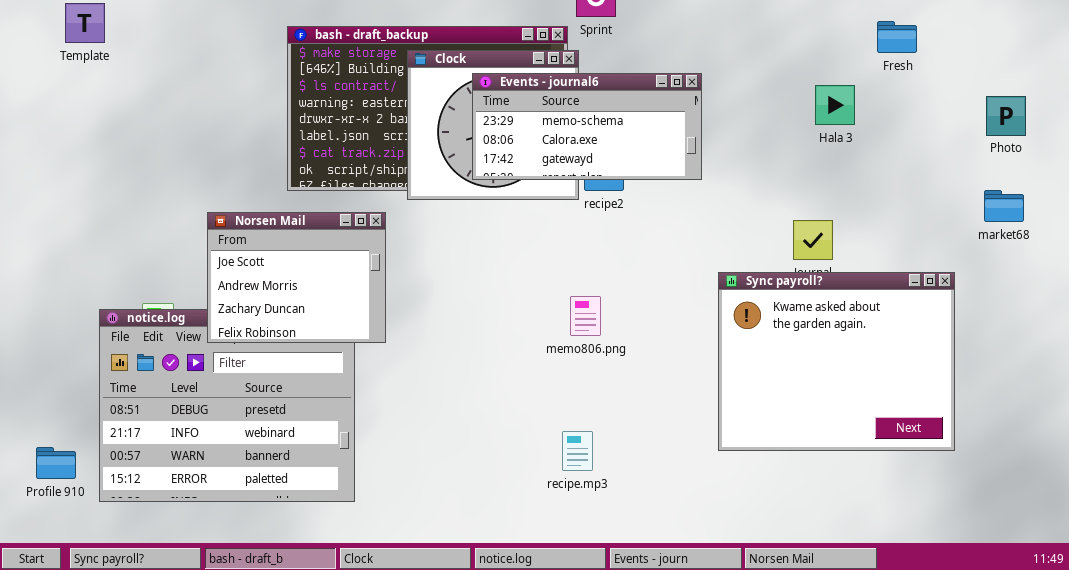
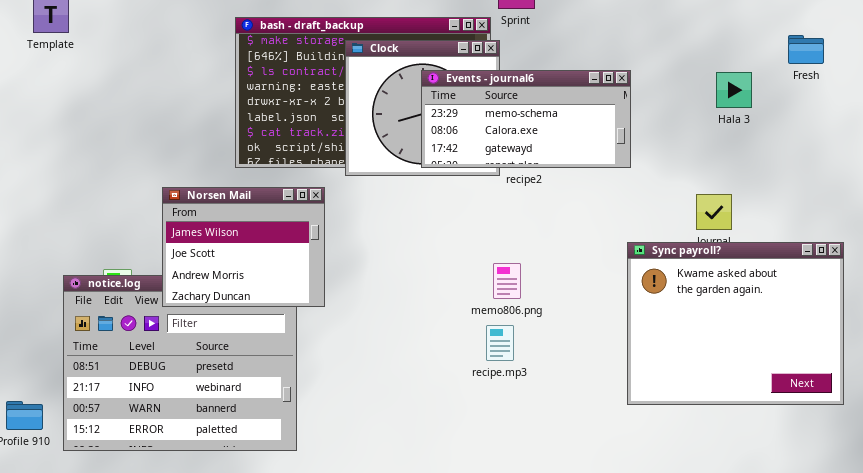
Fresh: [877,21,917,53] -> [788,35,824,64], moved
Events - journal6: [472,73,702,180] -> [421,70,631,168], moved
Norsen Mail: [207,212,386,343] -> [162,187,325,307], scrolled up 1 row
recipe.mp3: [562,431,593,471] -> [486,325,514,361], moved

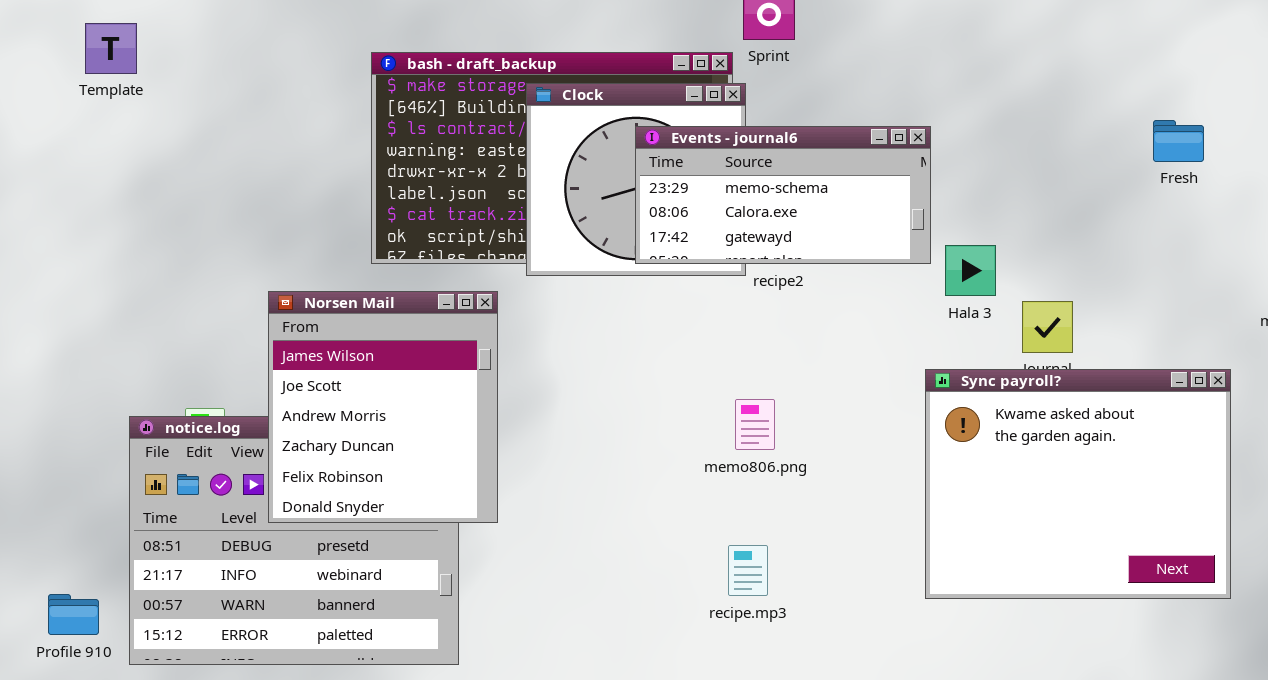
Fresh: [788,35,824,64] -> [1153,120,1204,162], moved
Hala 3: [716,72,752,108] -> [945,245,996,296], moved
Norsen Mail: [162,187,325,307] -> [268,291,498,523], resized
recipe.mp3: [486,325,514,361] -> [728,545,768,596], moved

